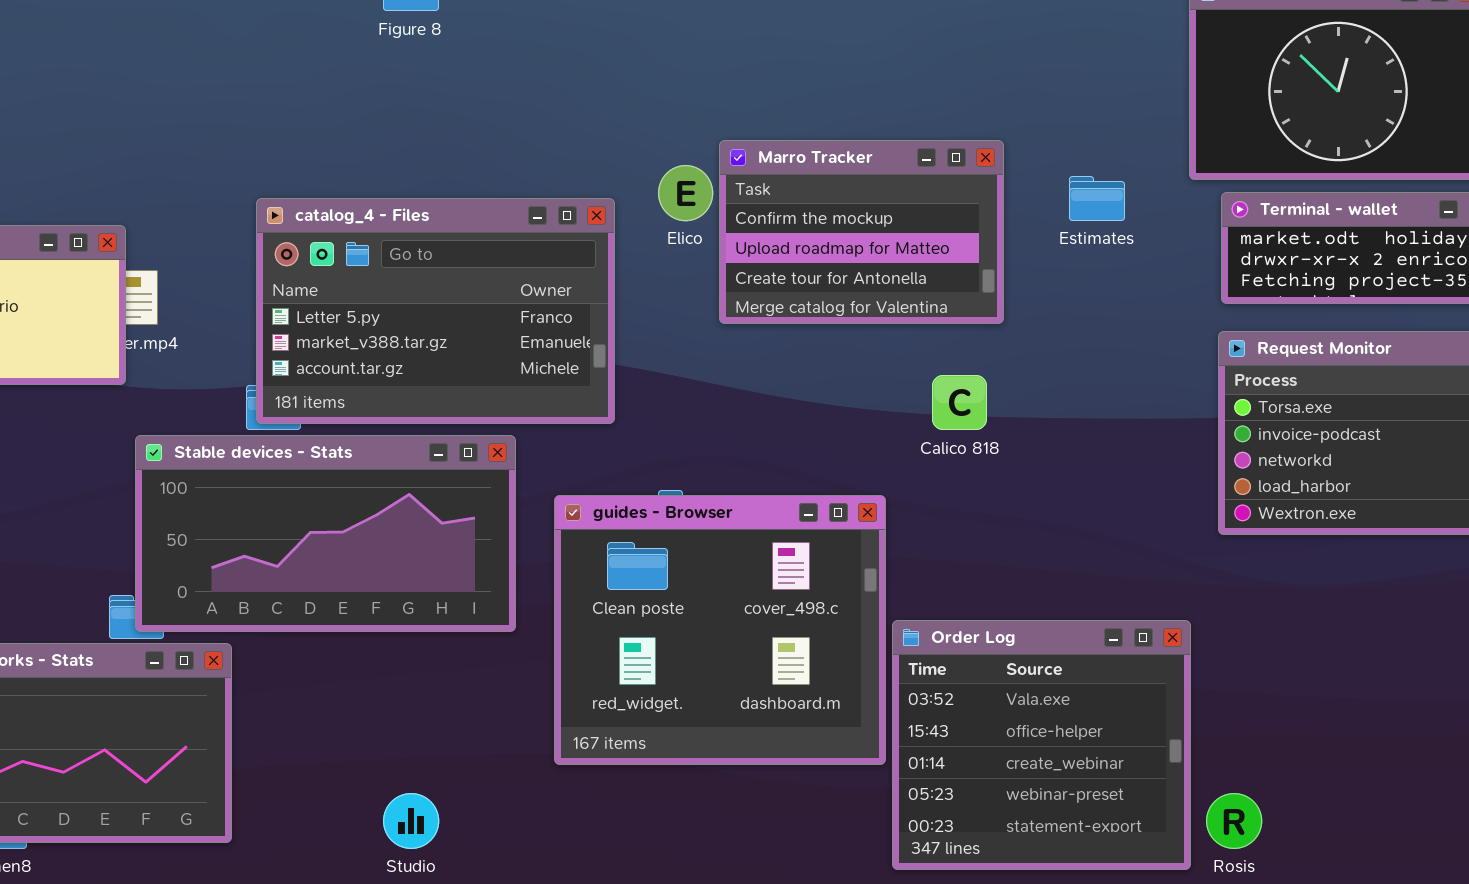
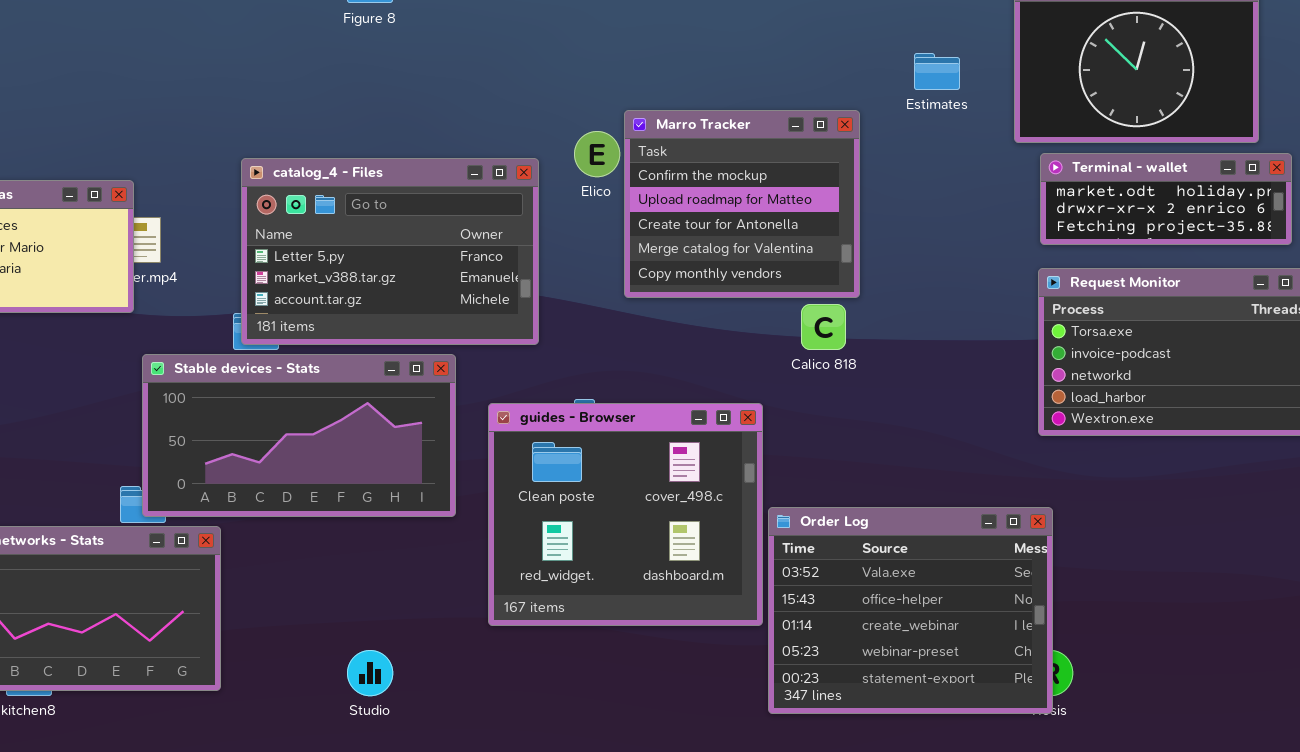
Marro Tracker: [719,140,1004,324] -> [624,110,860,298], resized
Estimates: [1069,176,1125,221] -> [914,53,960,90], moved
Order Log: [892,620,1191,870] -> [768,507,1053,714], resized

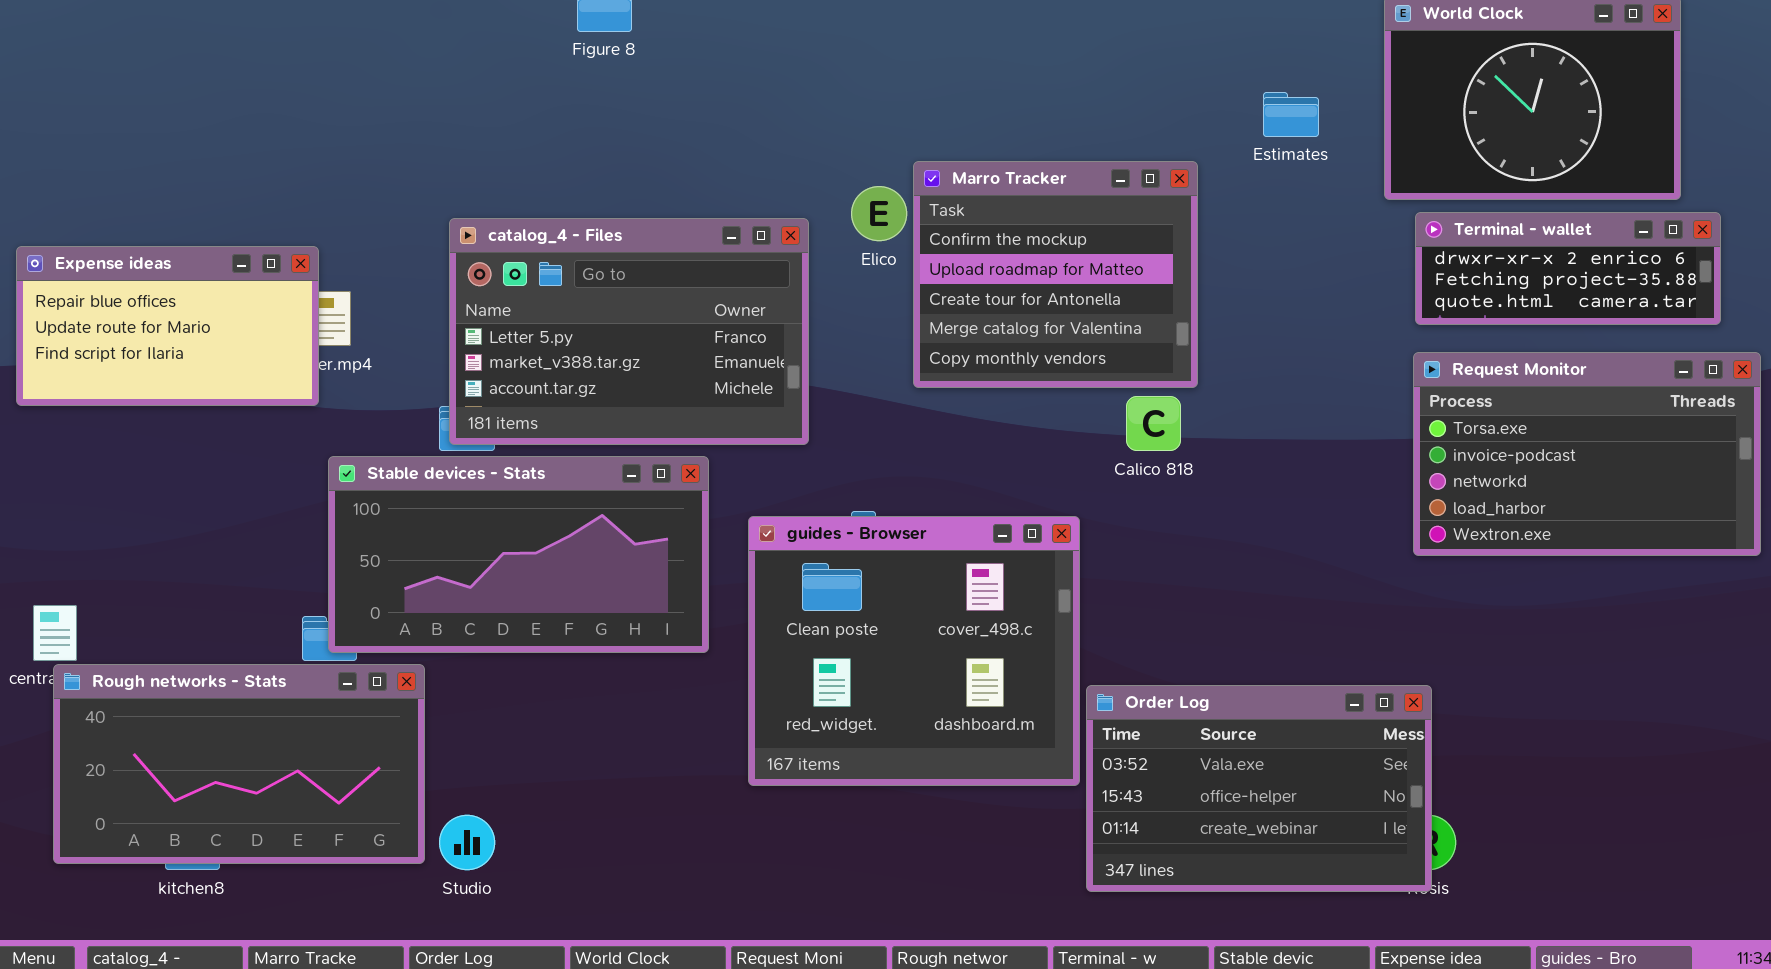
Terminal - wallet: [1040,153,1292,245] -> [1415,212,1721,325], scrolled down 1 row
Order Log: [768,507,1053,714] -> [1086,685,1432,892], resized
Studio: [347,650,393,696] -> [439,815,495,870], moved

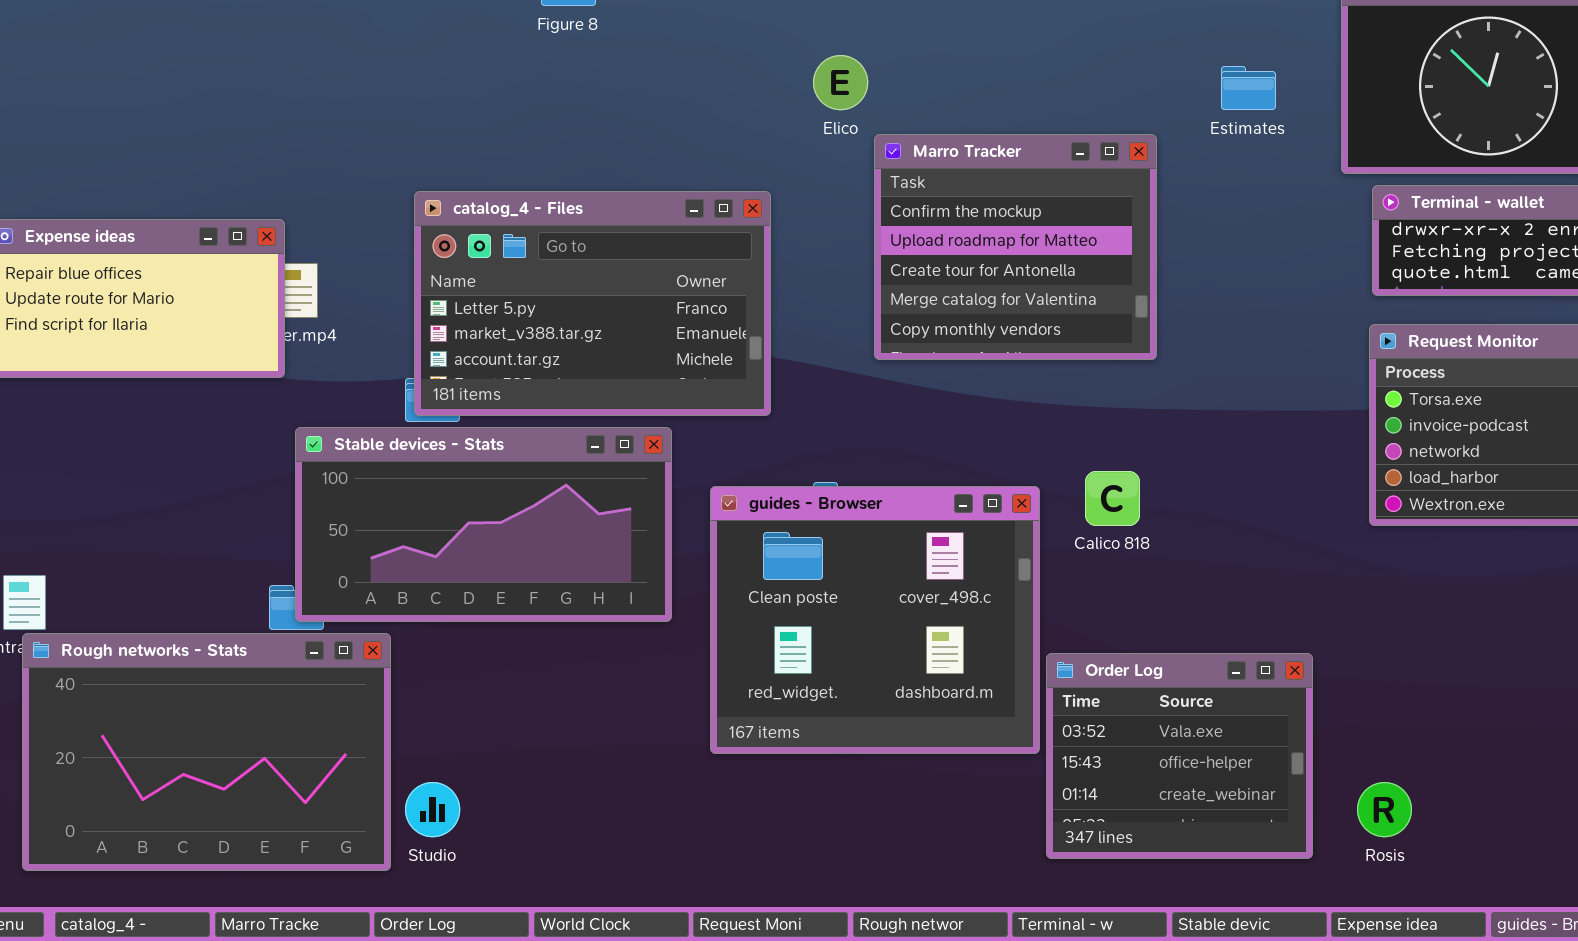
Elico: [851,186,907,241] -> [813,55,868,110], moved
Calico 818: [1126,396,1181,451] -> [1085,471,1140,526], moved
Rough networks - Stats: [53,664,425,864] -> [22,633,391,871], resized
Order Log: [1086,685,1432,892] -> [1046,653,1313,859], resized

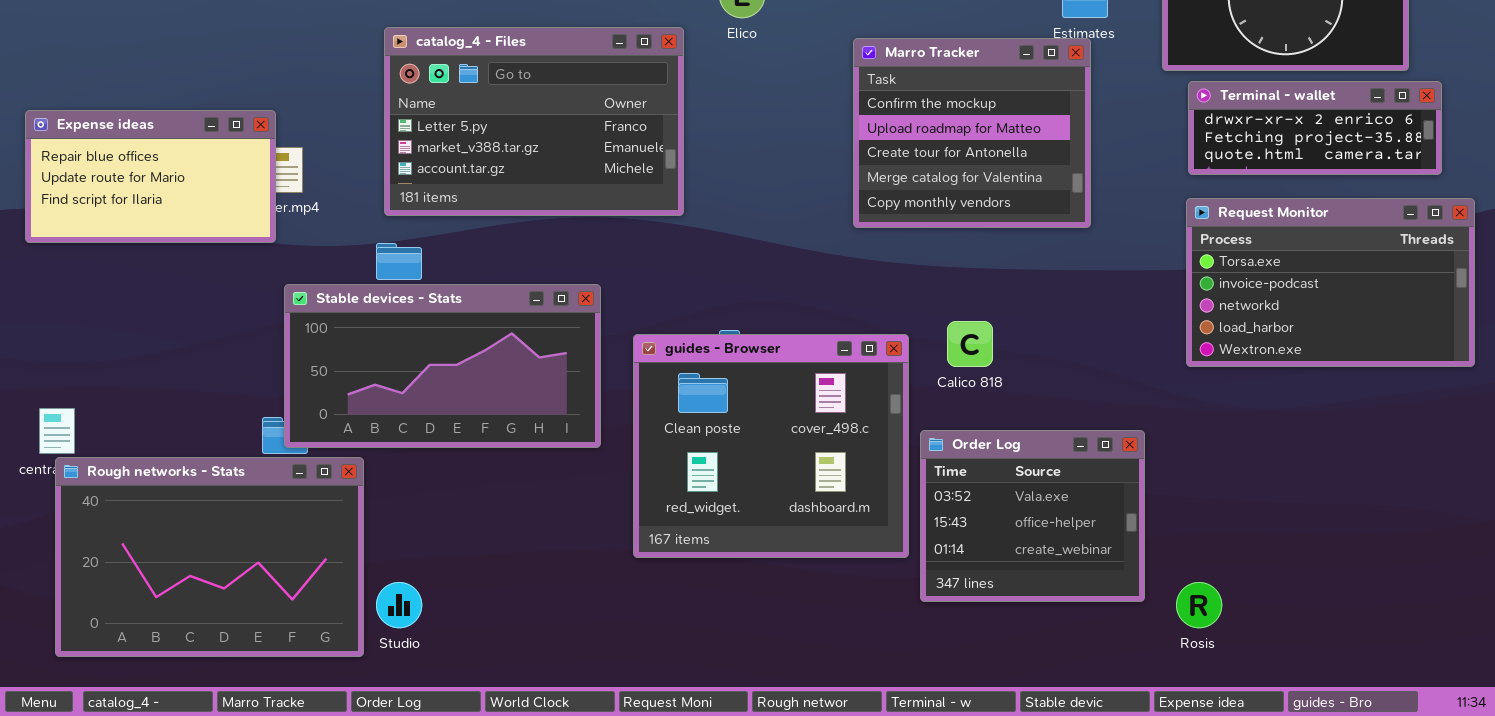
Marro Tracker: [874,134,1157,360] -> [853,38,1091,228], moved
catalog_4 - Files: [414,191,771,416] -> [384,27,684,216], moved
Order Log: [1046,653,1313,859] -> [920,430,1145,602], moved

